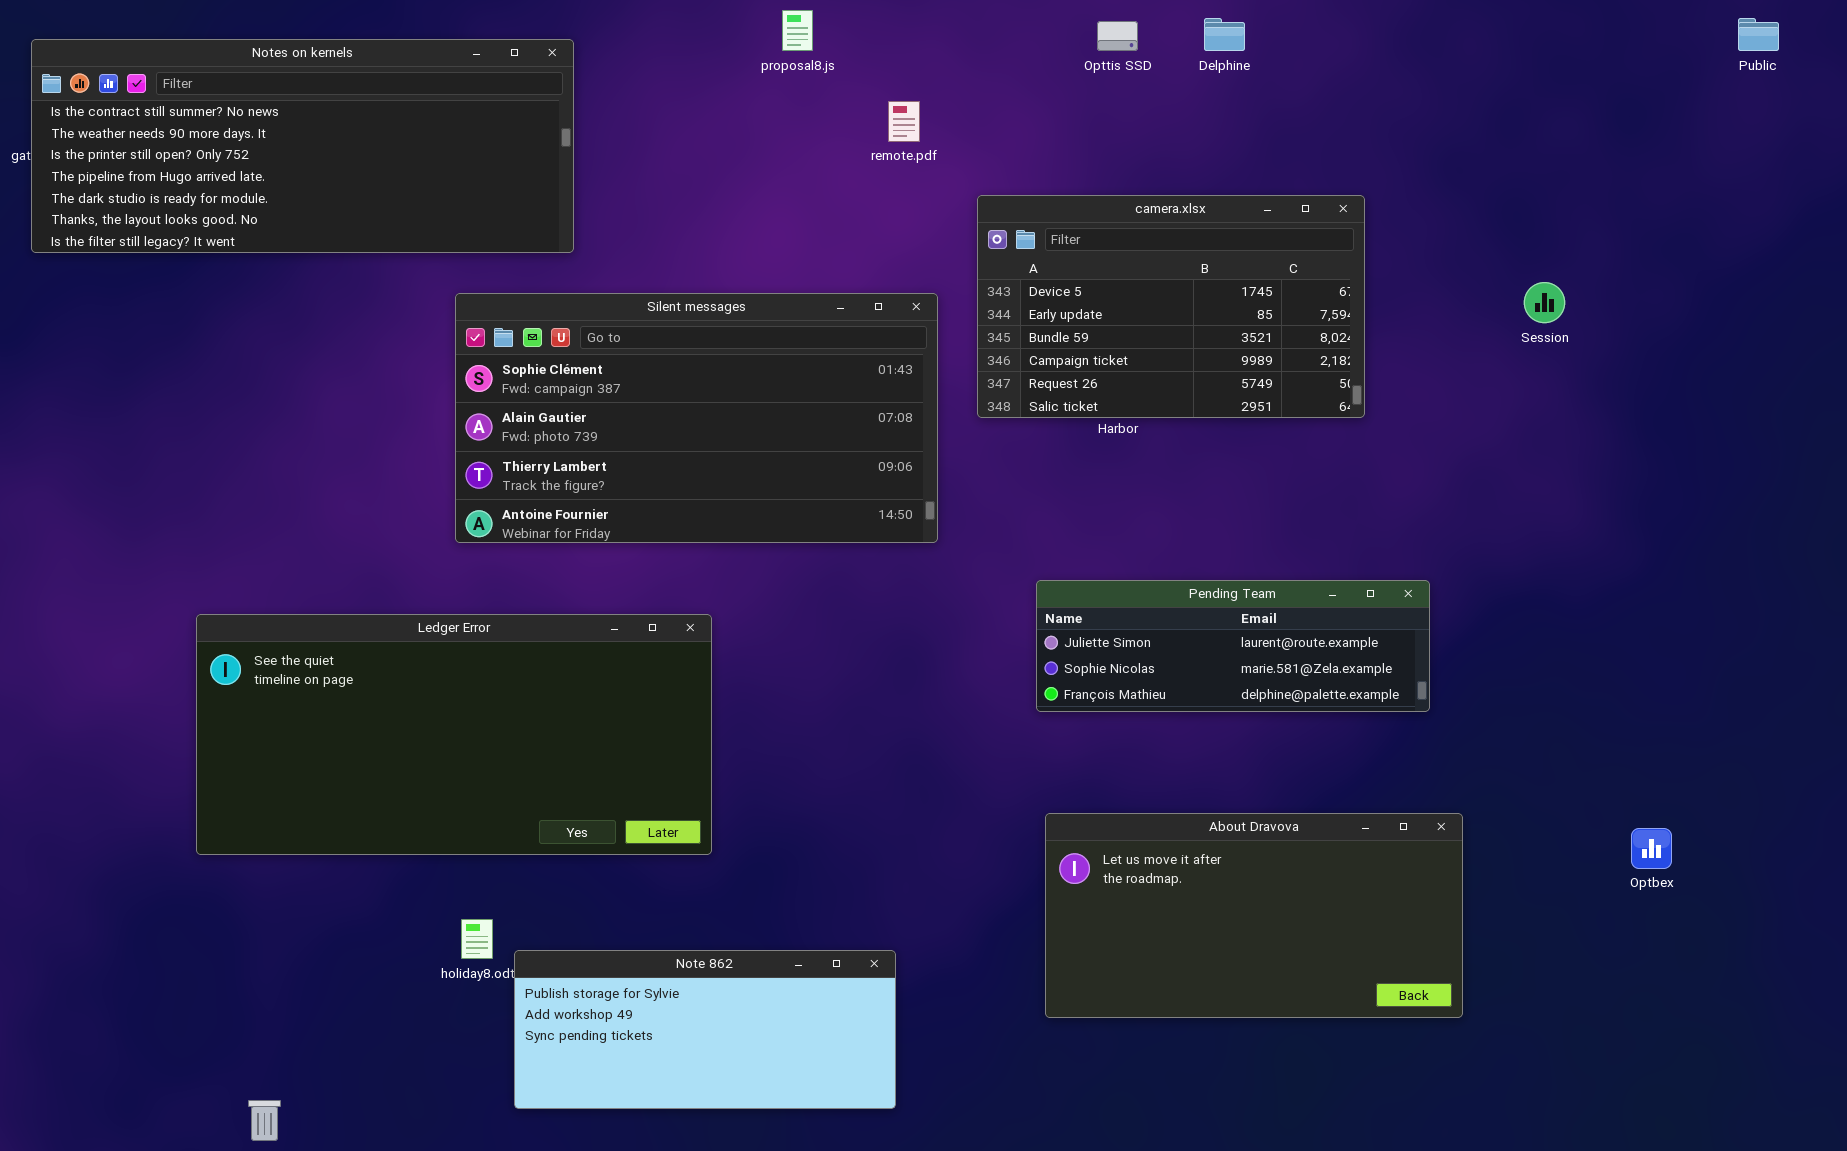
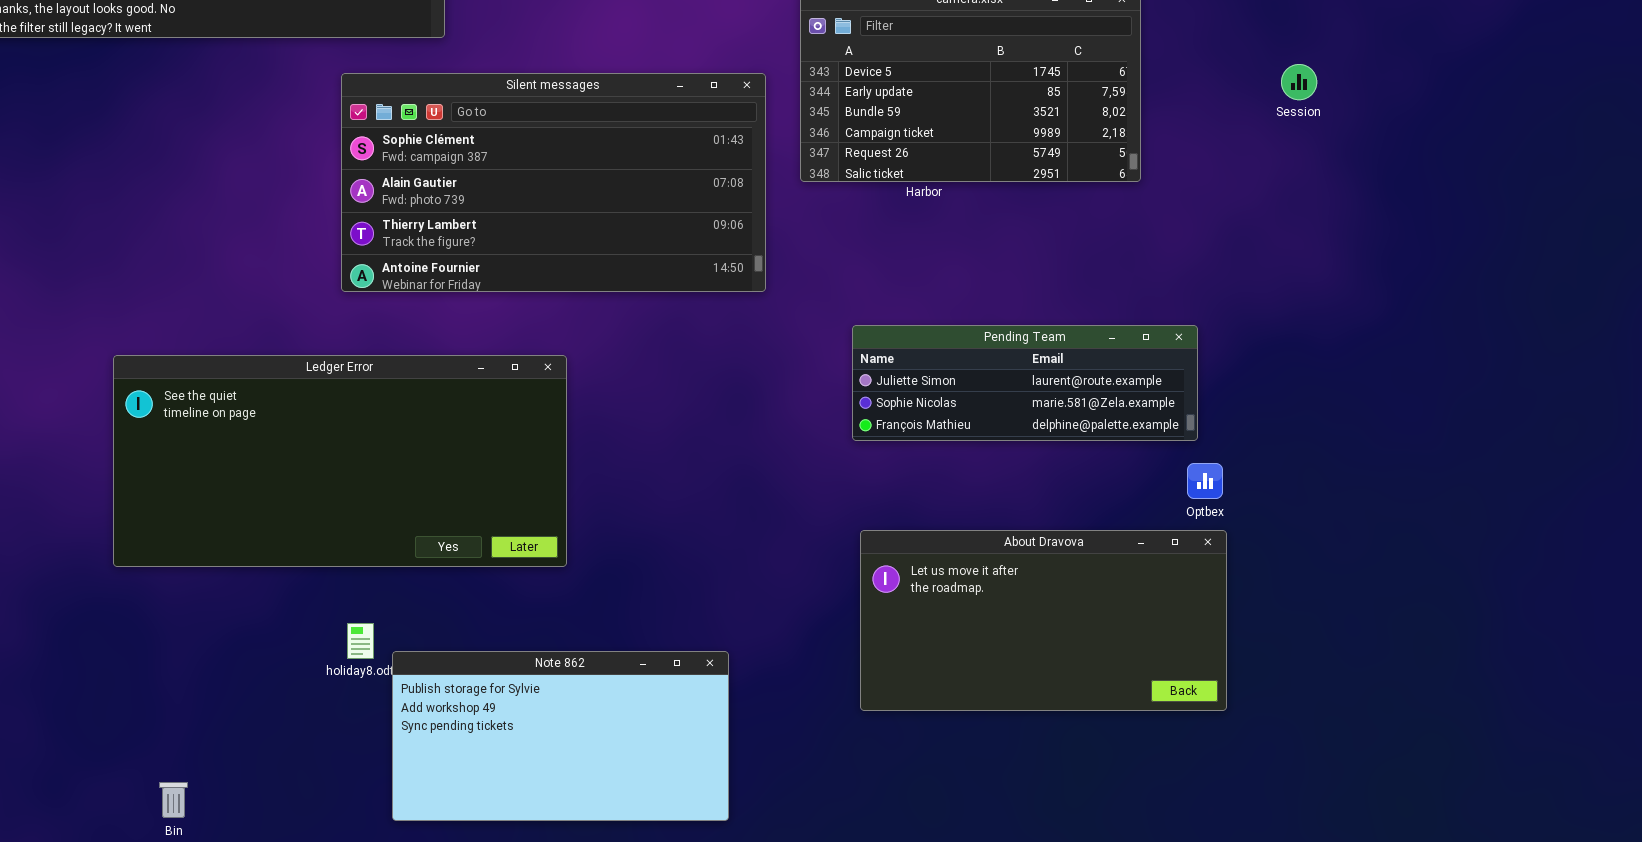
Optbex: [1631,828,1672,869] -> [1187,463,1223,499], moved
Note 862: [514,950,896,1109] -> [392,651,729,821], resized

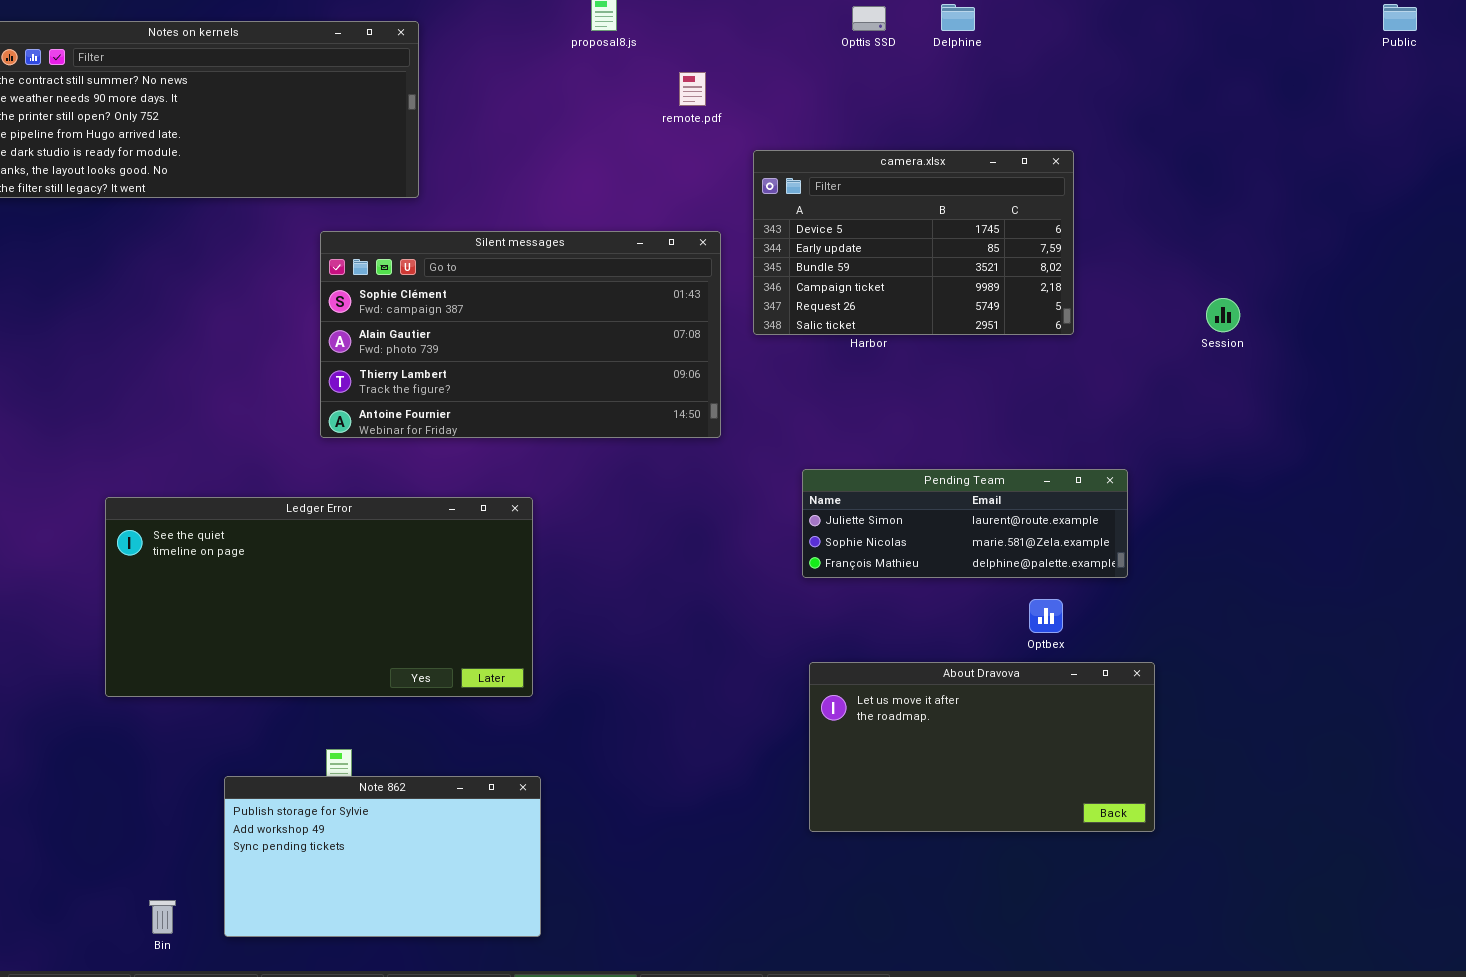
Session: [1281,64,1317,100] -> [1206,298,1240,332], moved
Optbex: [1187,463,1223,499] -> [1029,599,1063,633], moved
Note 862: [392,651,729,821] -> [224,776,541,937], moved

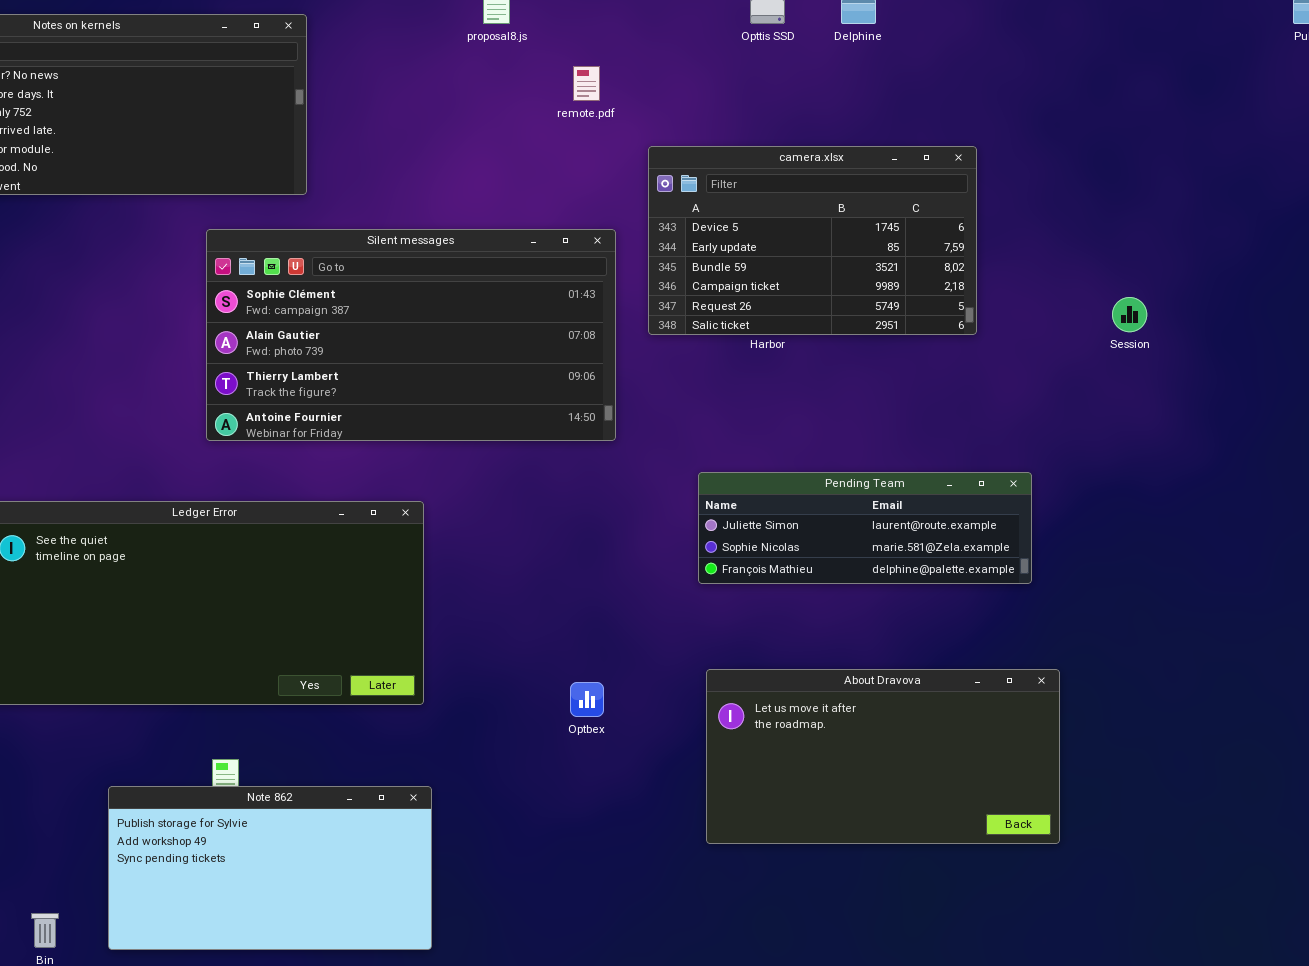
Optbex: [1029,599,1063,633] -> [570,682,604,717], moved

